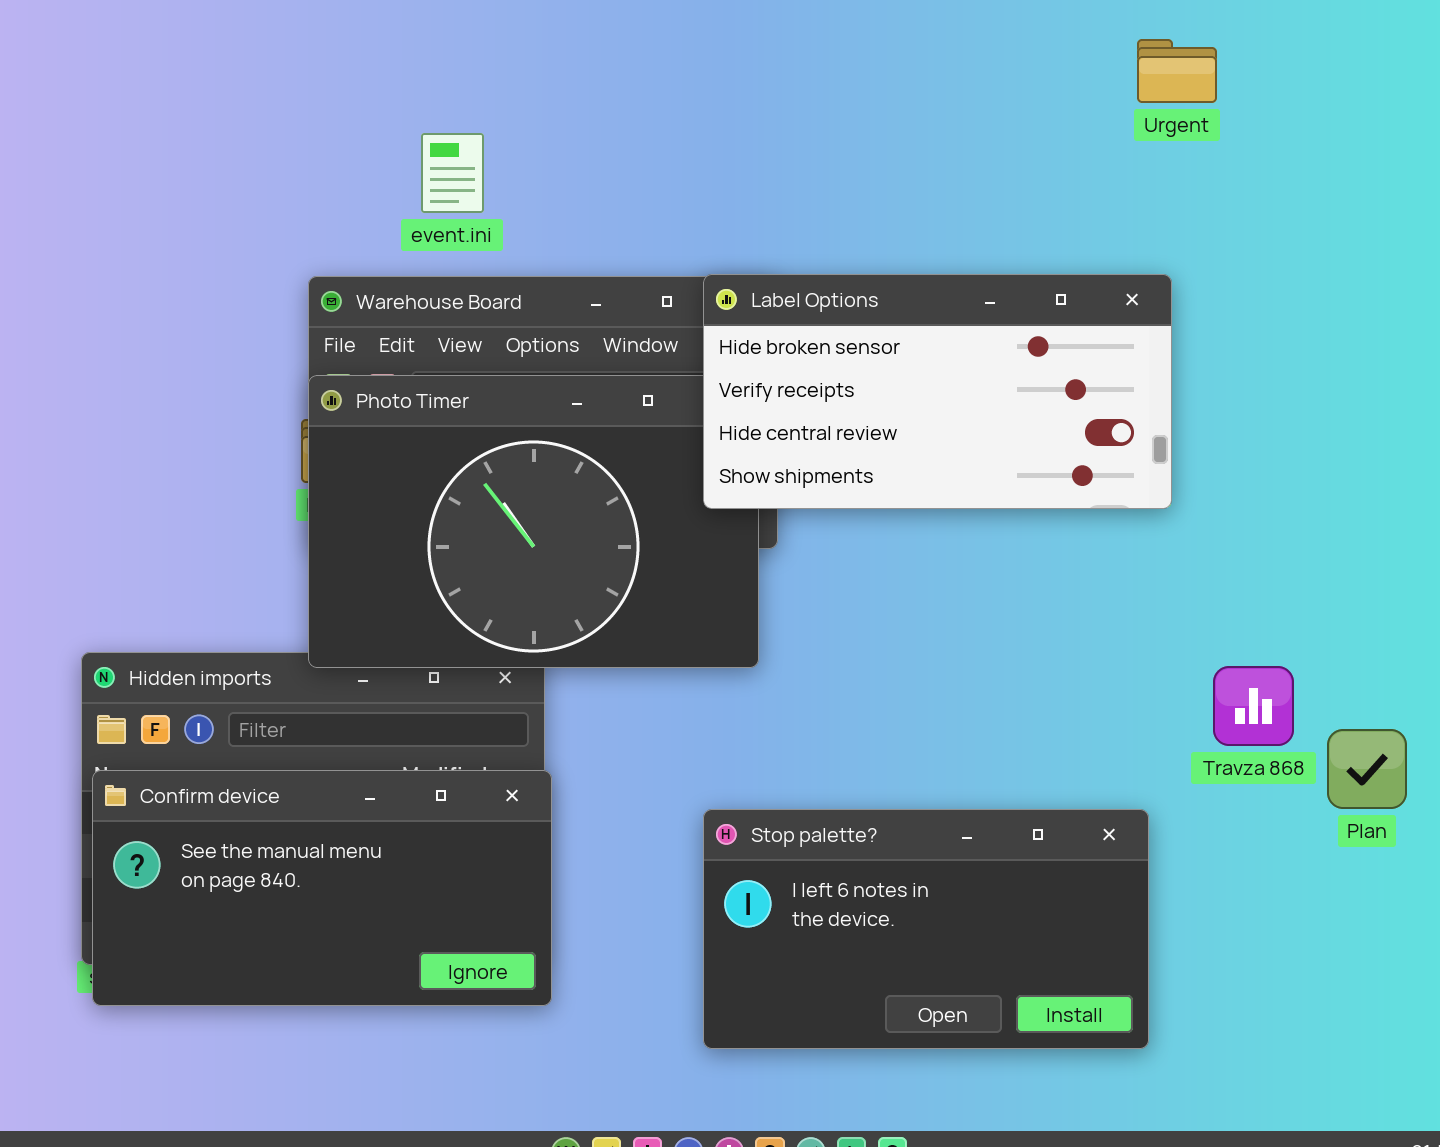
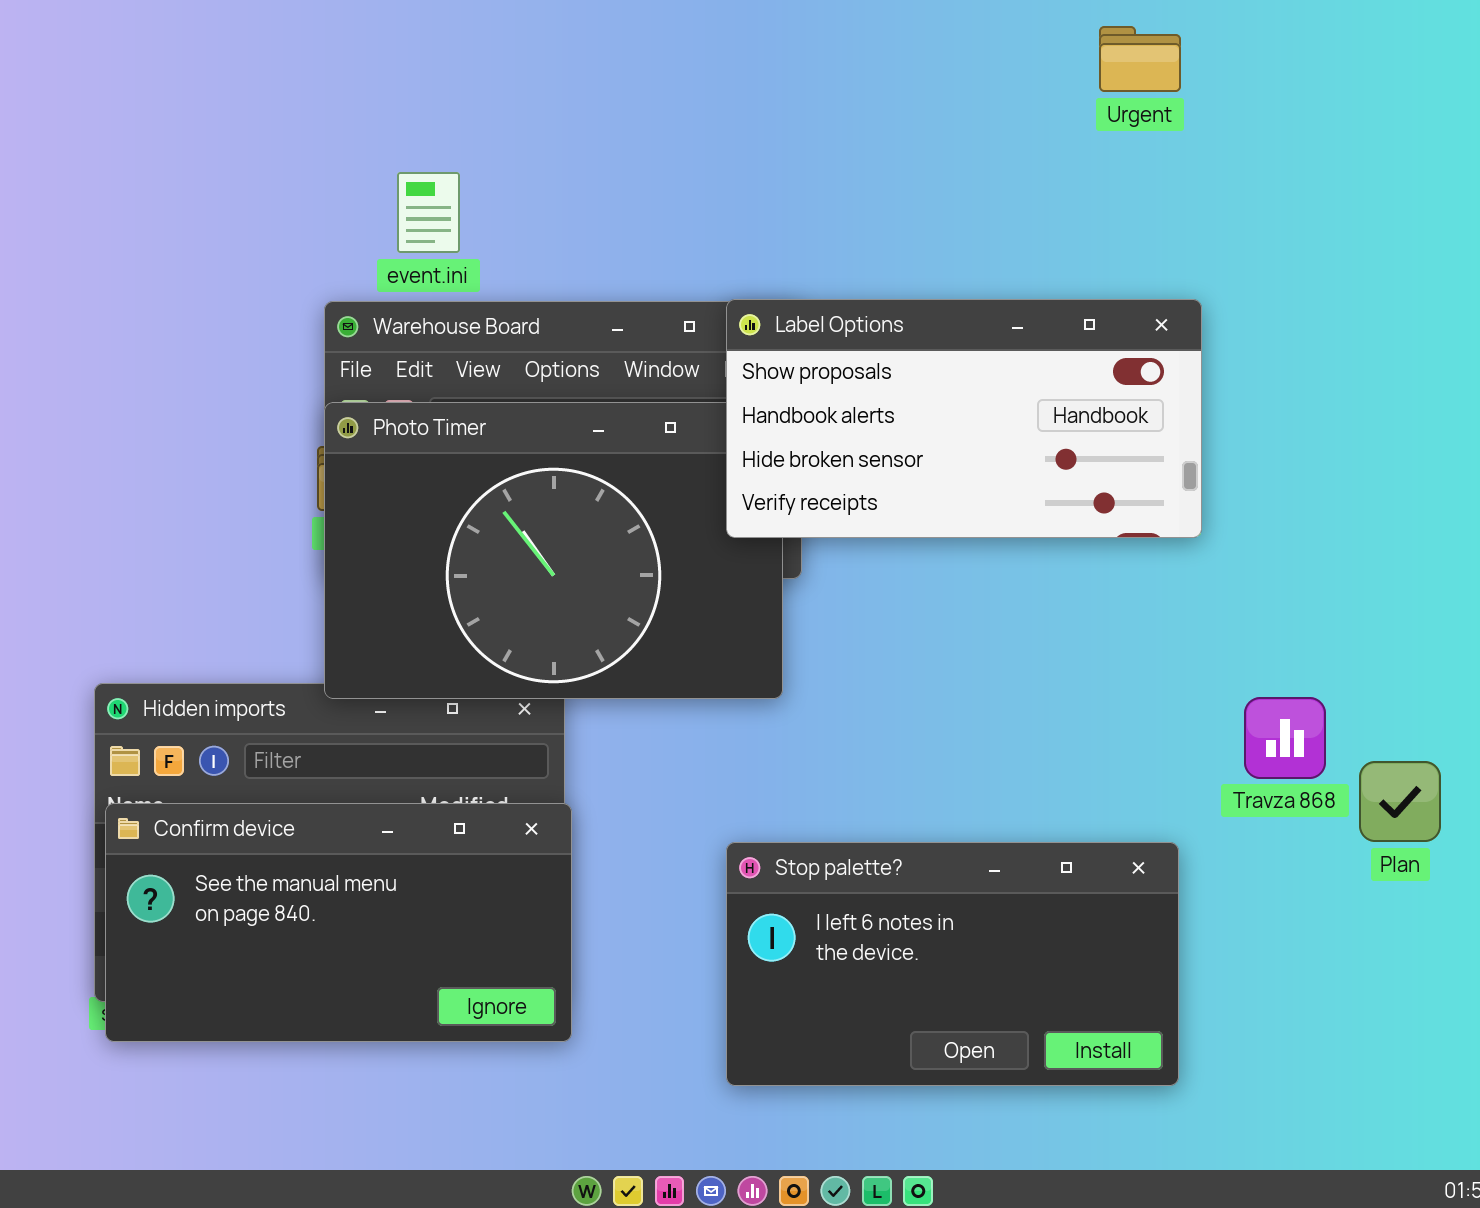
Urgent: [1137,39,1217,103] -> [1099,26,1181,92], moved
event.ini: [421,133,484,213] -> [397,172,460,253], moved
Label Options: [703,274,1172,509] -> [726,299,1202,538], scrolled up 2 rows

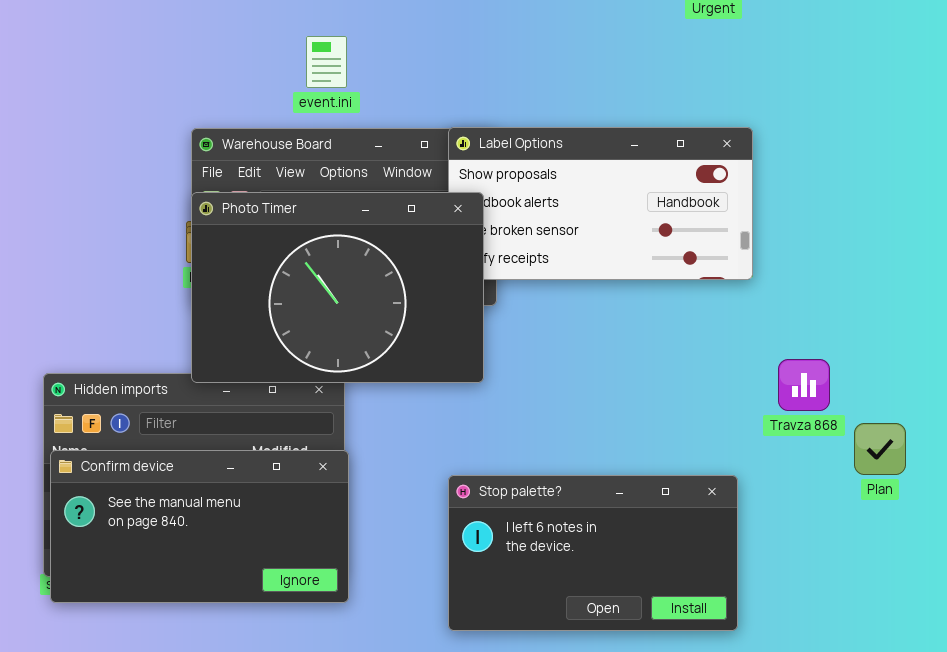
event.ini: [397,172,460,253] -> [306,36,347,88], moved
Photo Timer: [324,402,783,699] -> [191,192,484,383], raised
Travza 868: [1244,697,1326,779] -> [778,359,830,411], moved

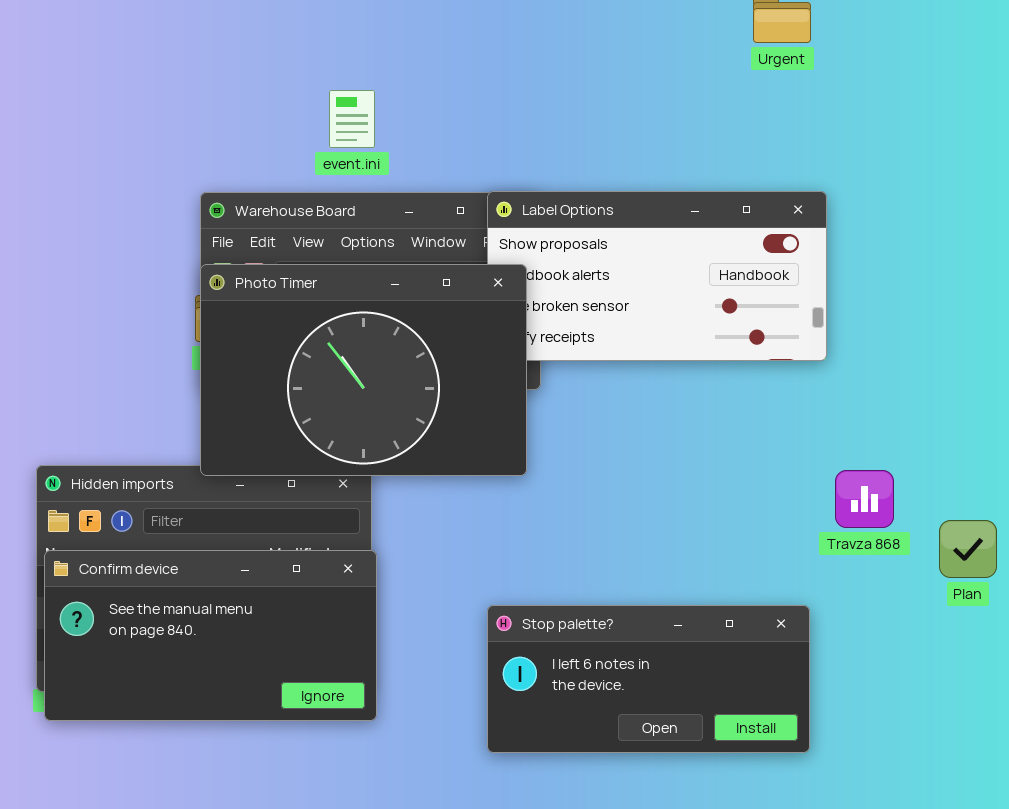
Travza 868: [778,359,830,411] -> [835,470,894,528], moved
Stop palette?: [448,475,738,631] -> [487,605,810,753], resized

